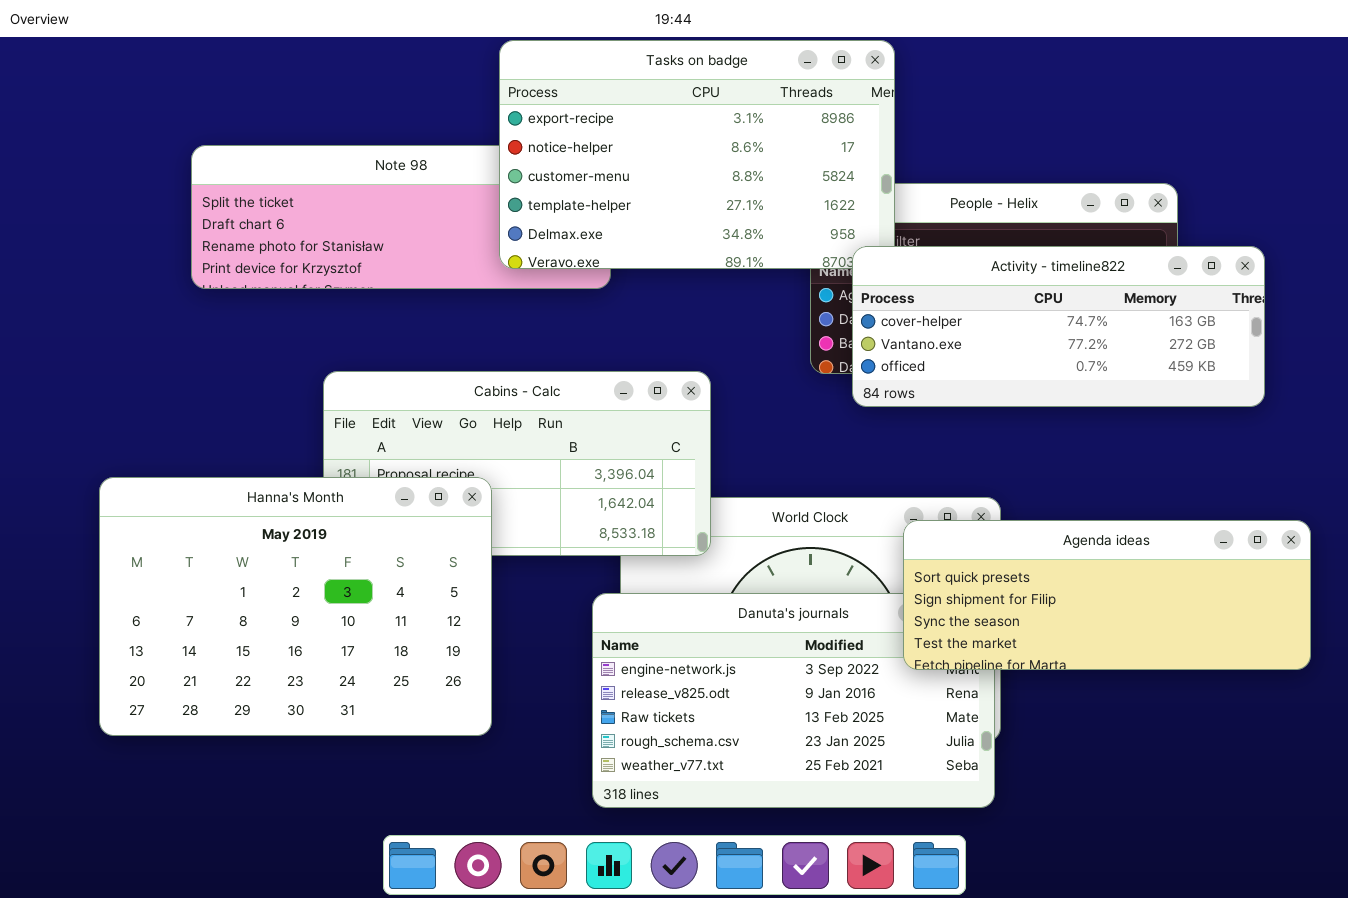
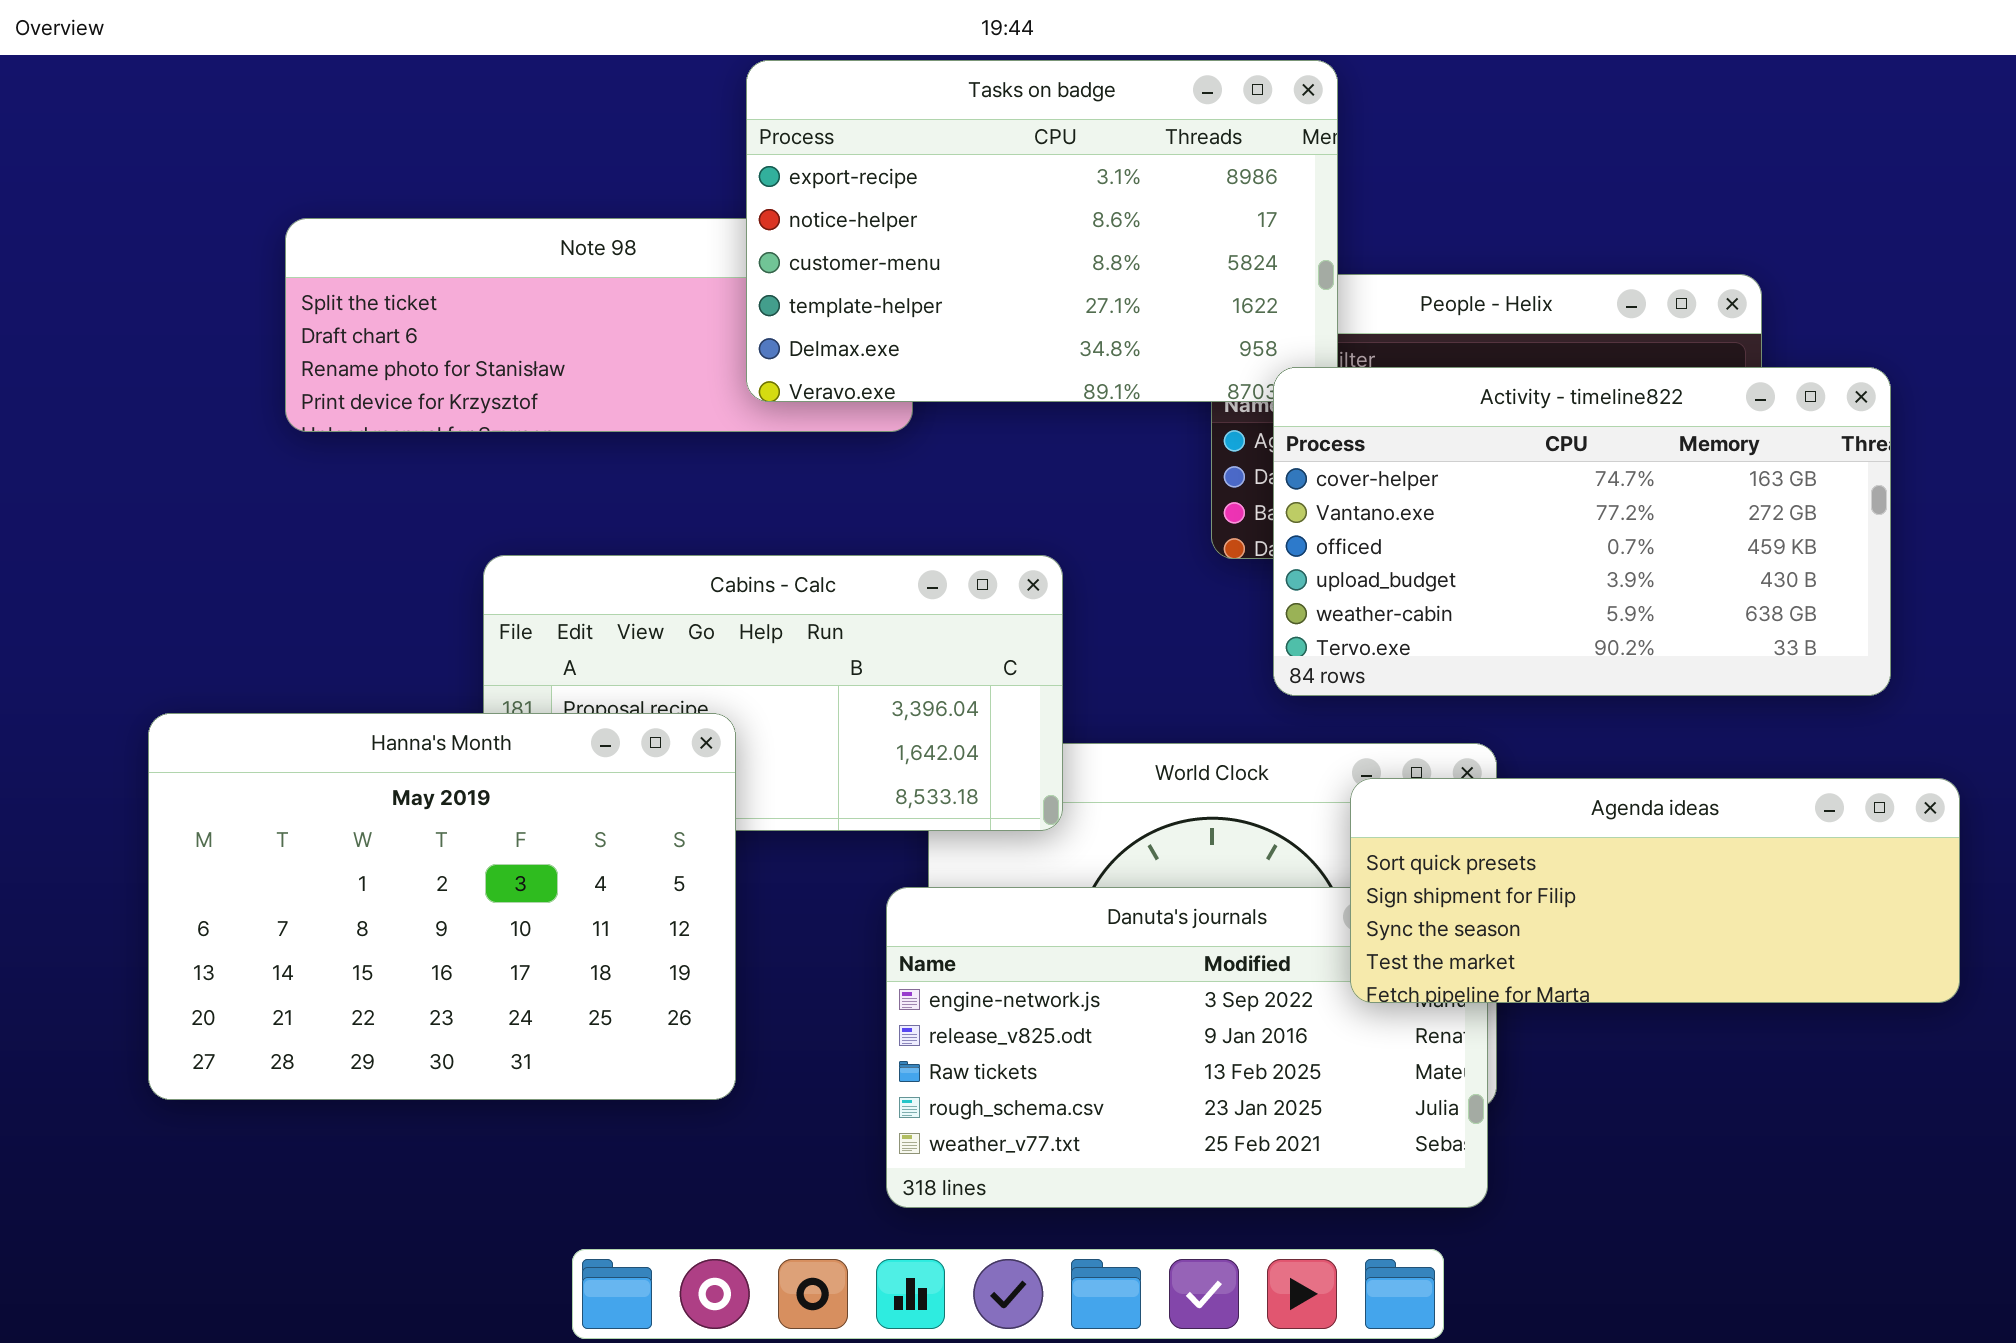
Activity - timeline822: [852,246,1265,407] -> [1273,367,1891,696], resized

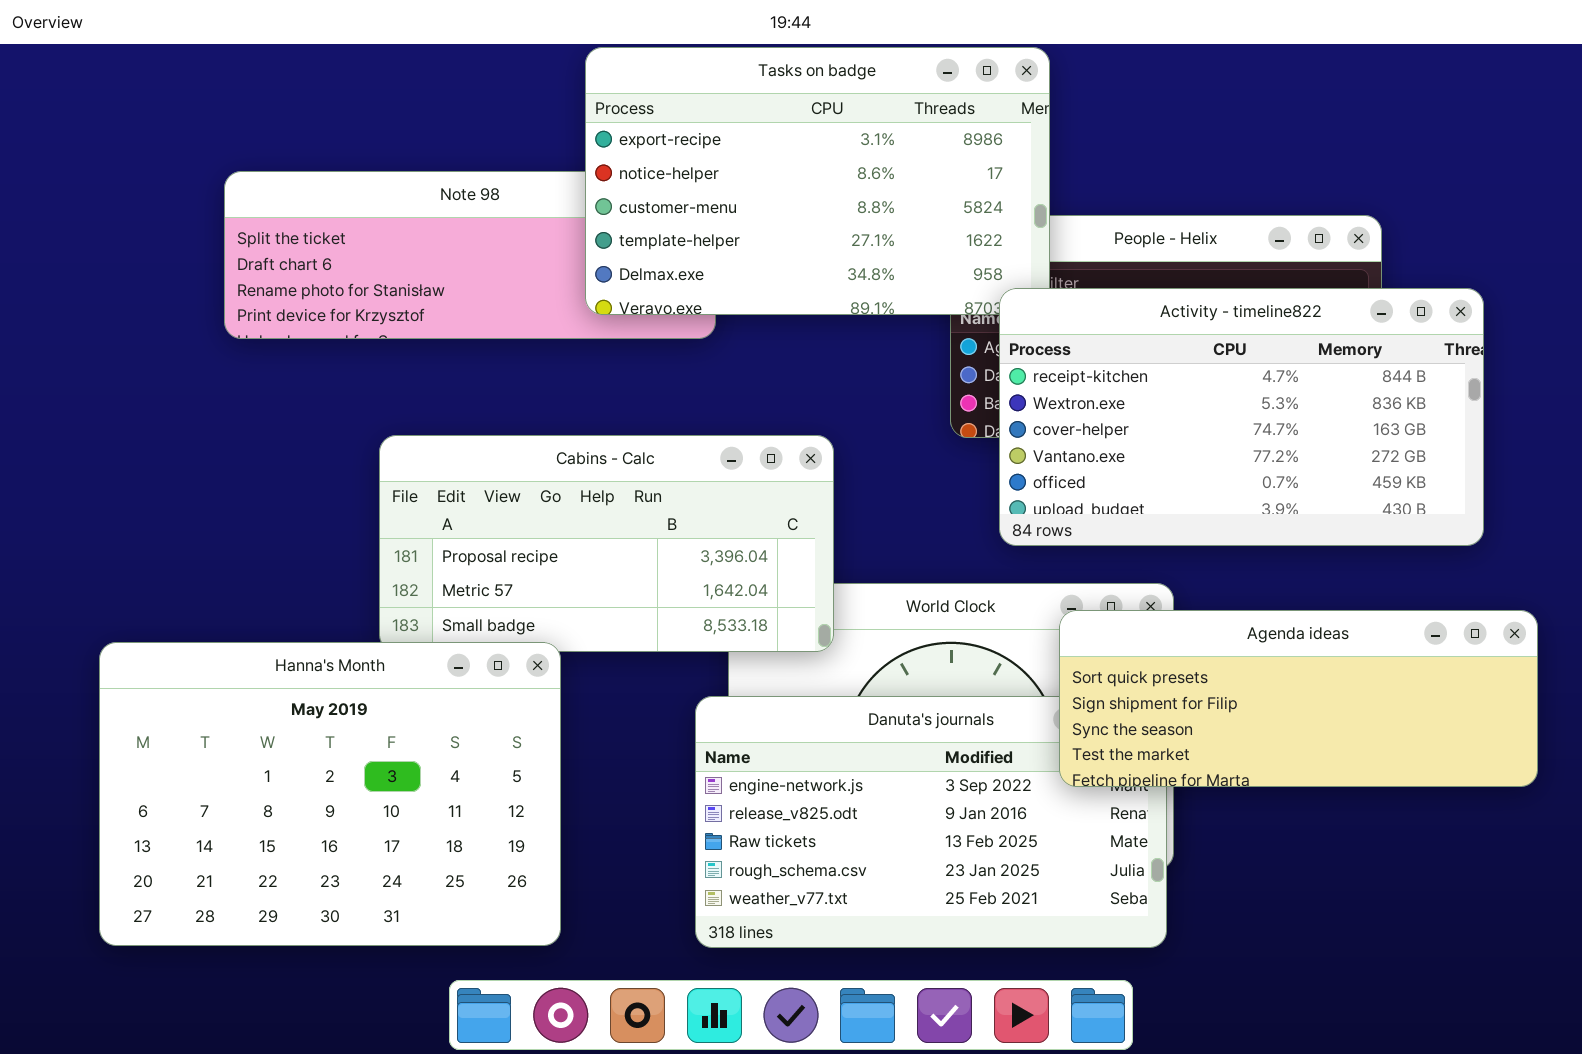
Activity - timeline822: [1273,367,1891,696] -> [999,288,1484,546], scrolled up 2 rows
Hanna's Month: [148,713,736,1100] -> [99,642,561,946], moved

